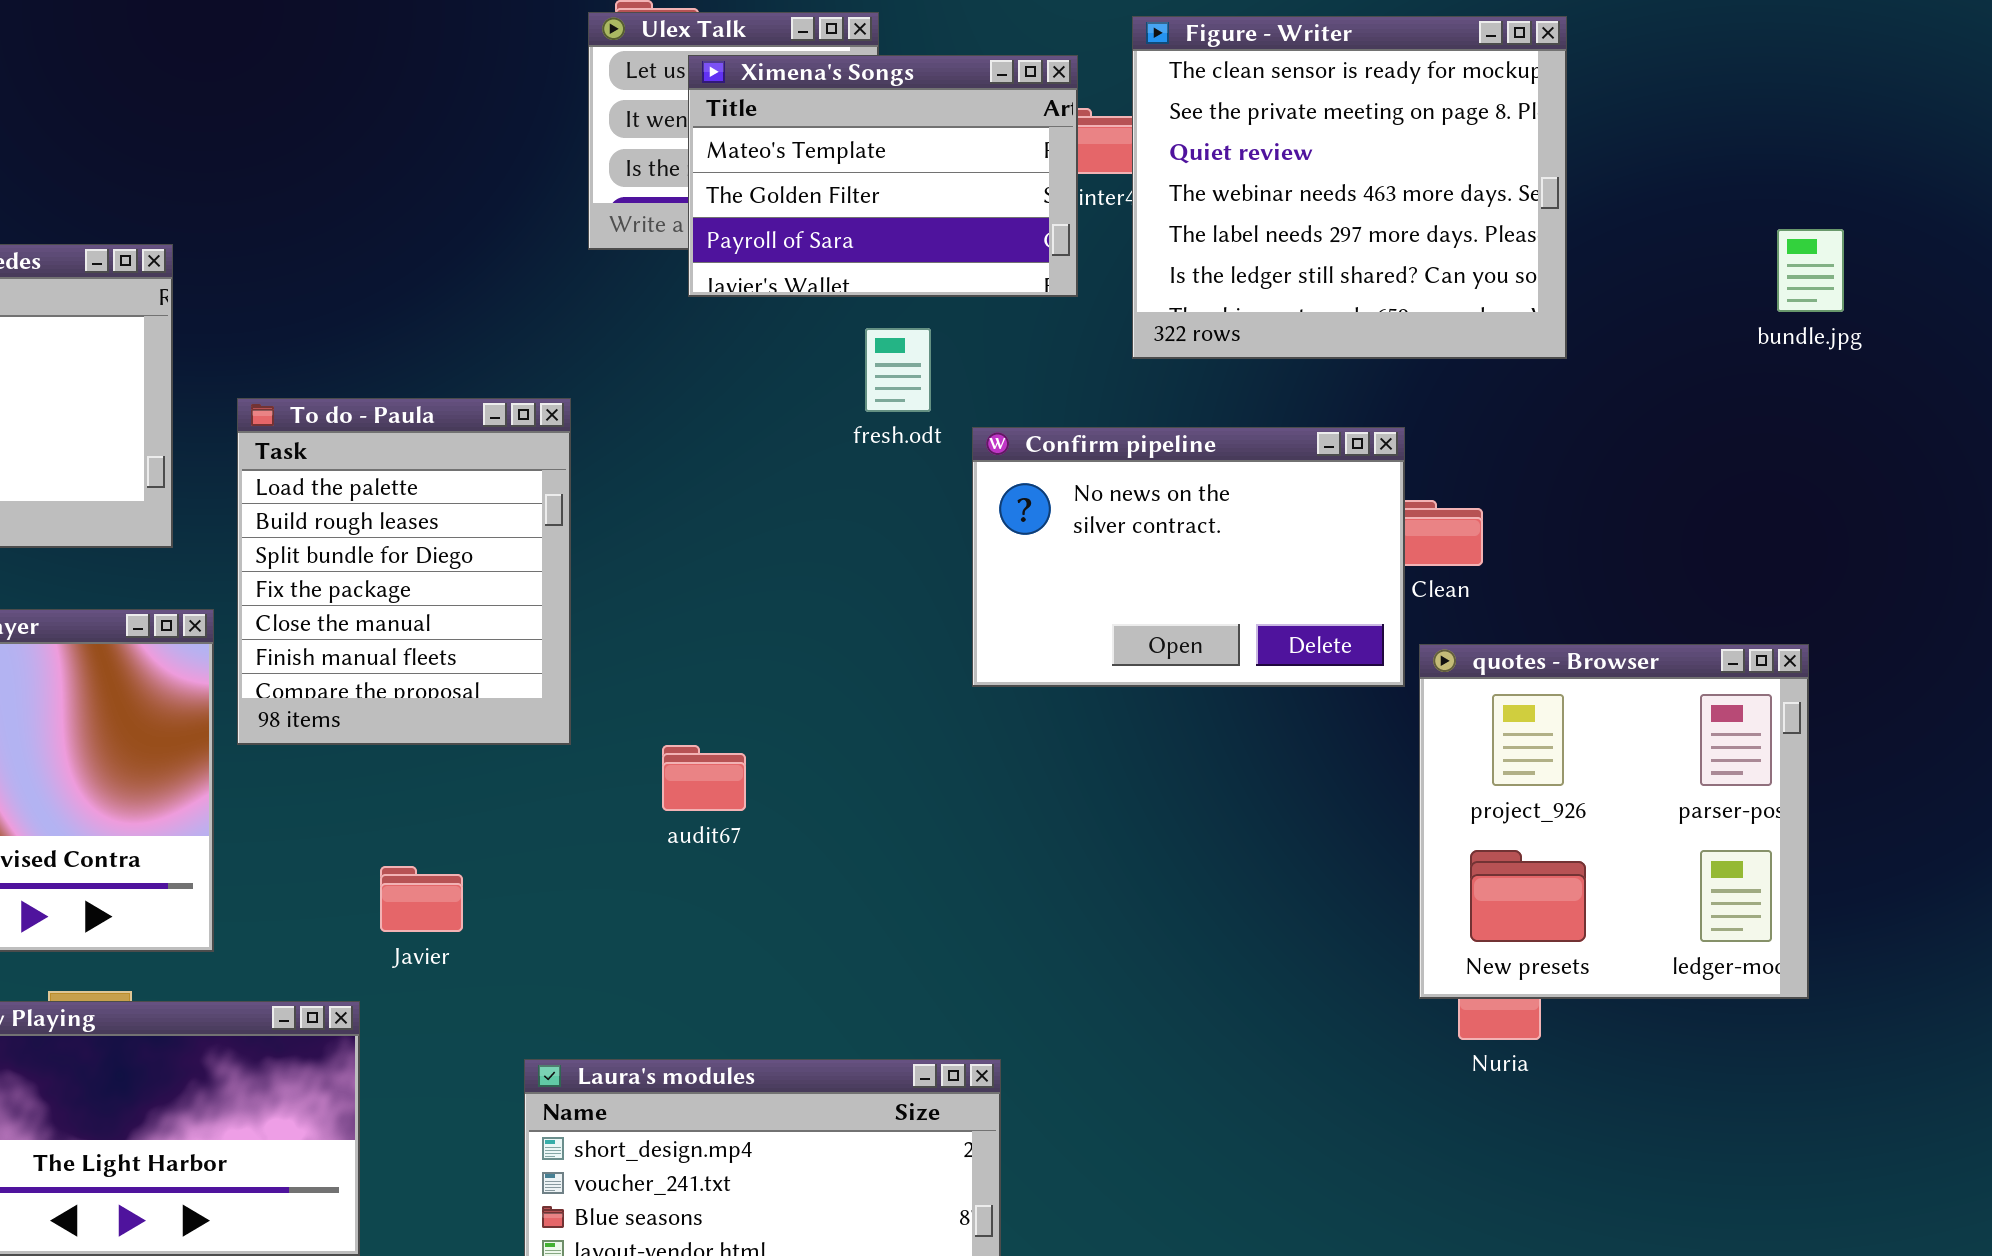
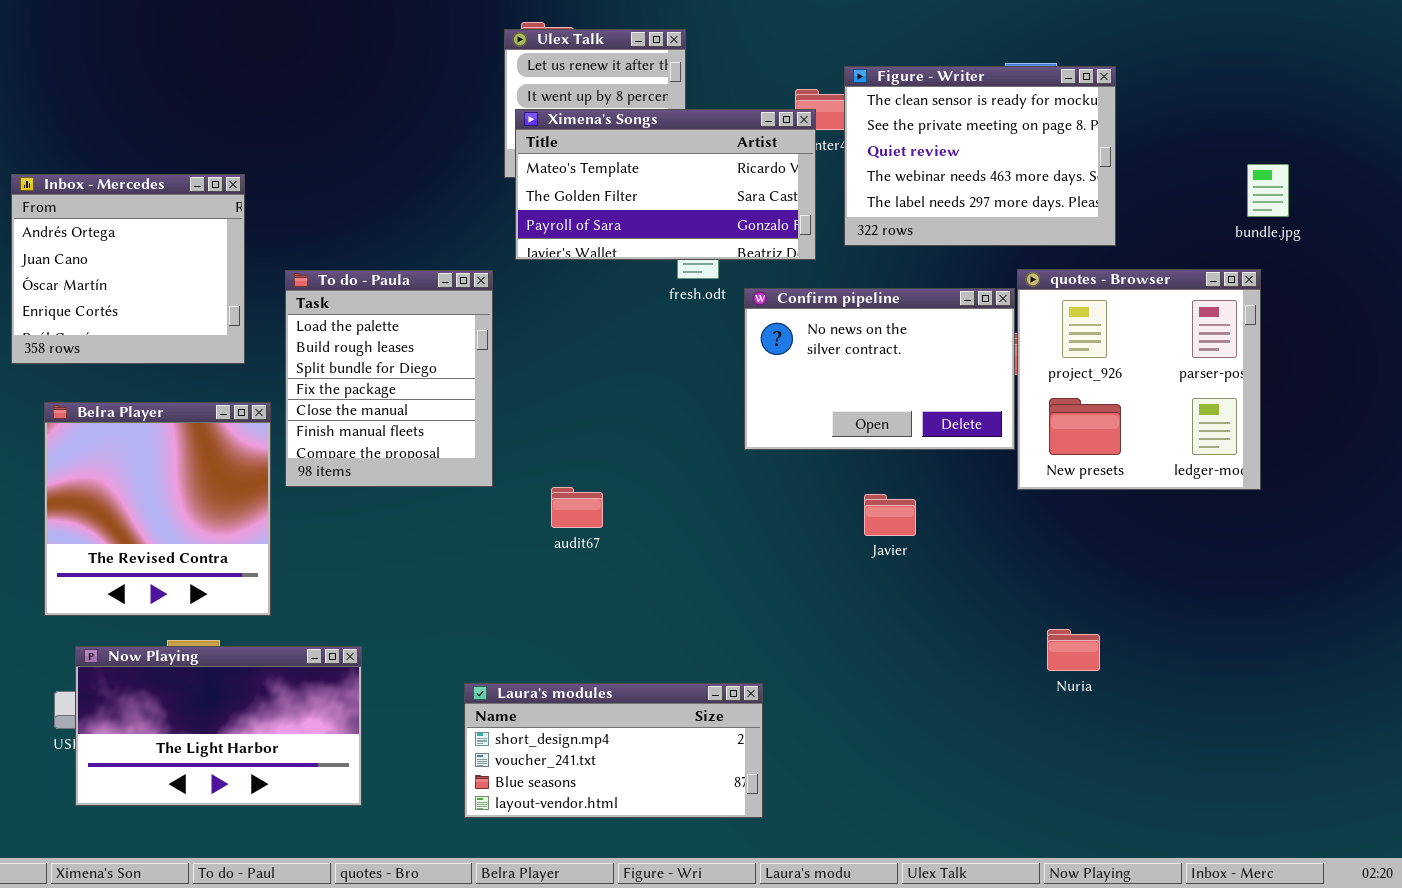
Figure - Writer: [1132,16,1567,359] -> [844,66,1116,246], resized
Ximena's Songs: [688,55,1078,297] -> [515,109,816,260], moved, resized
quotes - Browser: [1419,644,1809,999] -> [1017,269,1261,490], moved
Javier: [380,866,463,932] -> [864,494,916,536], moved

